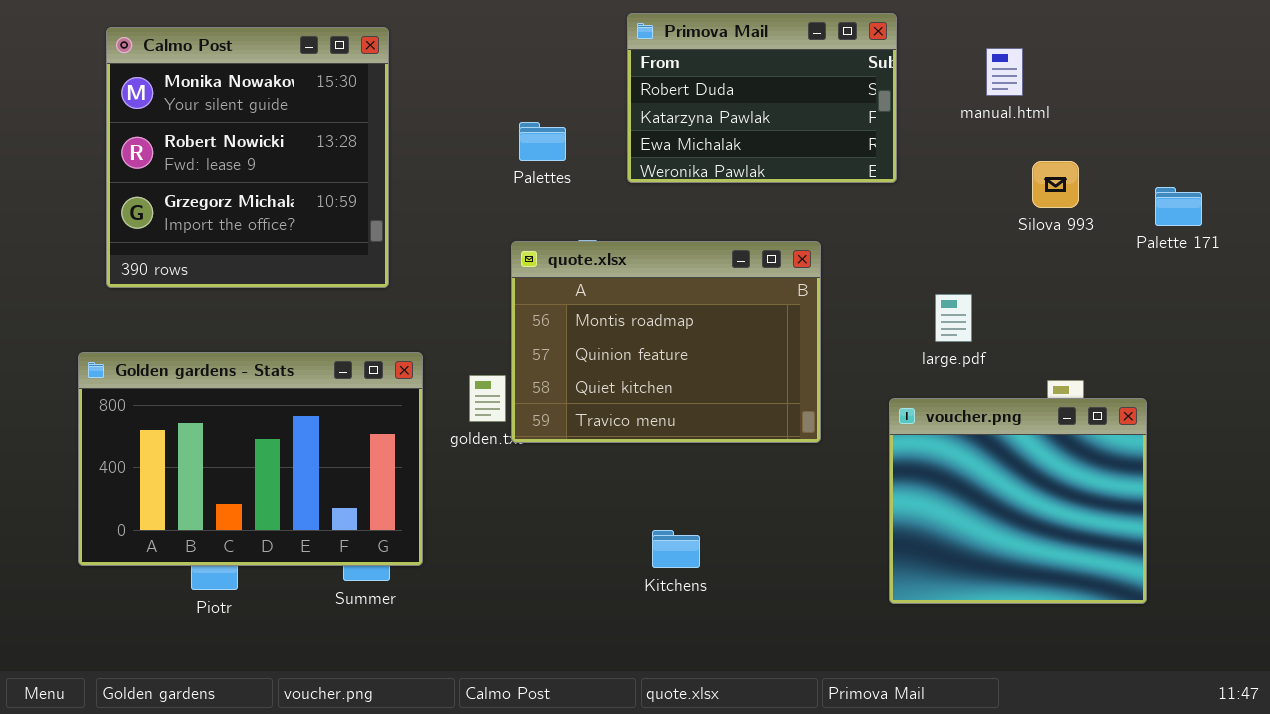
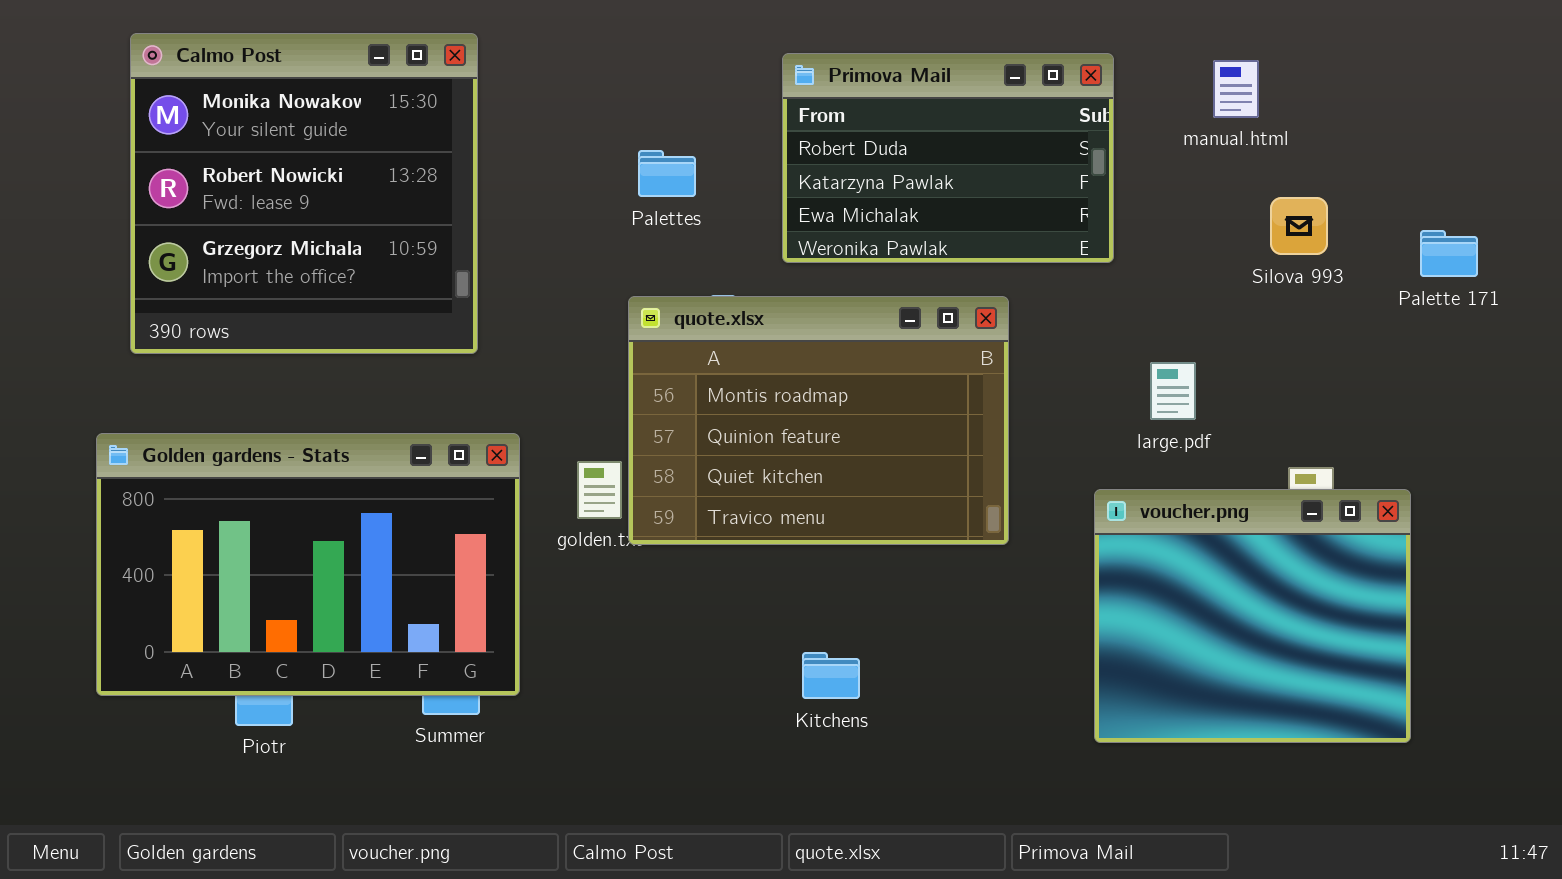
Primova Mail: [627,13,897,183] -> [782,53,1114,263], moved

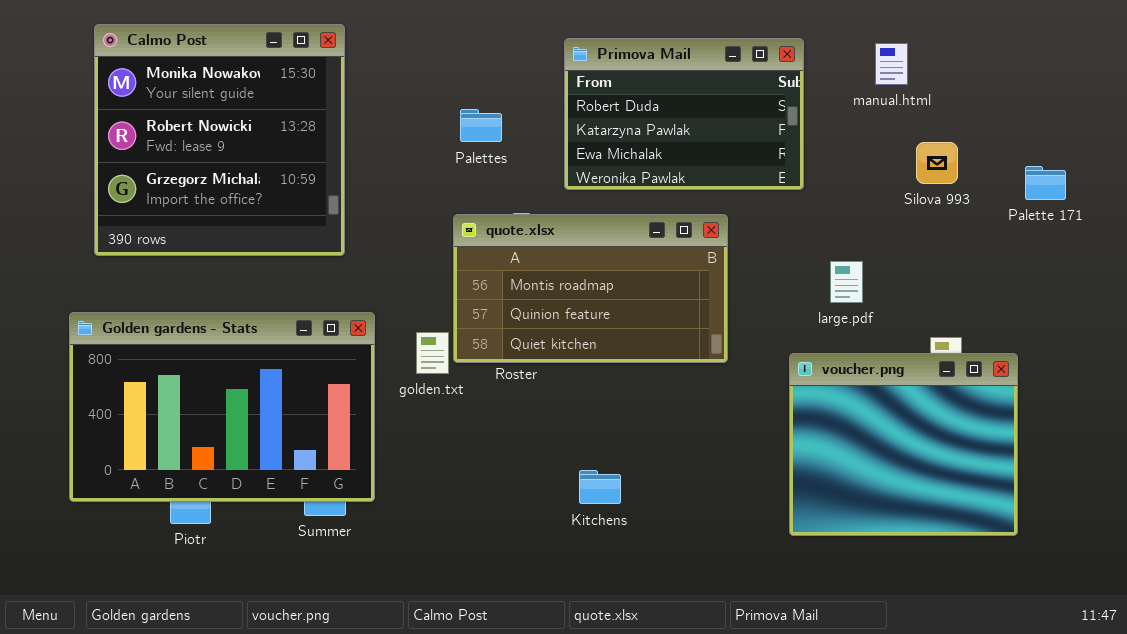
quote.xlsx: [628,296,1009,545] -> [453,214,728,363], resized

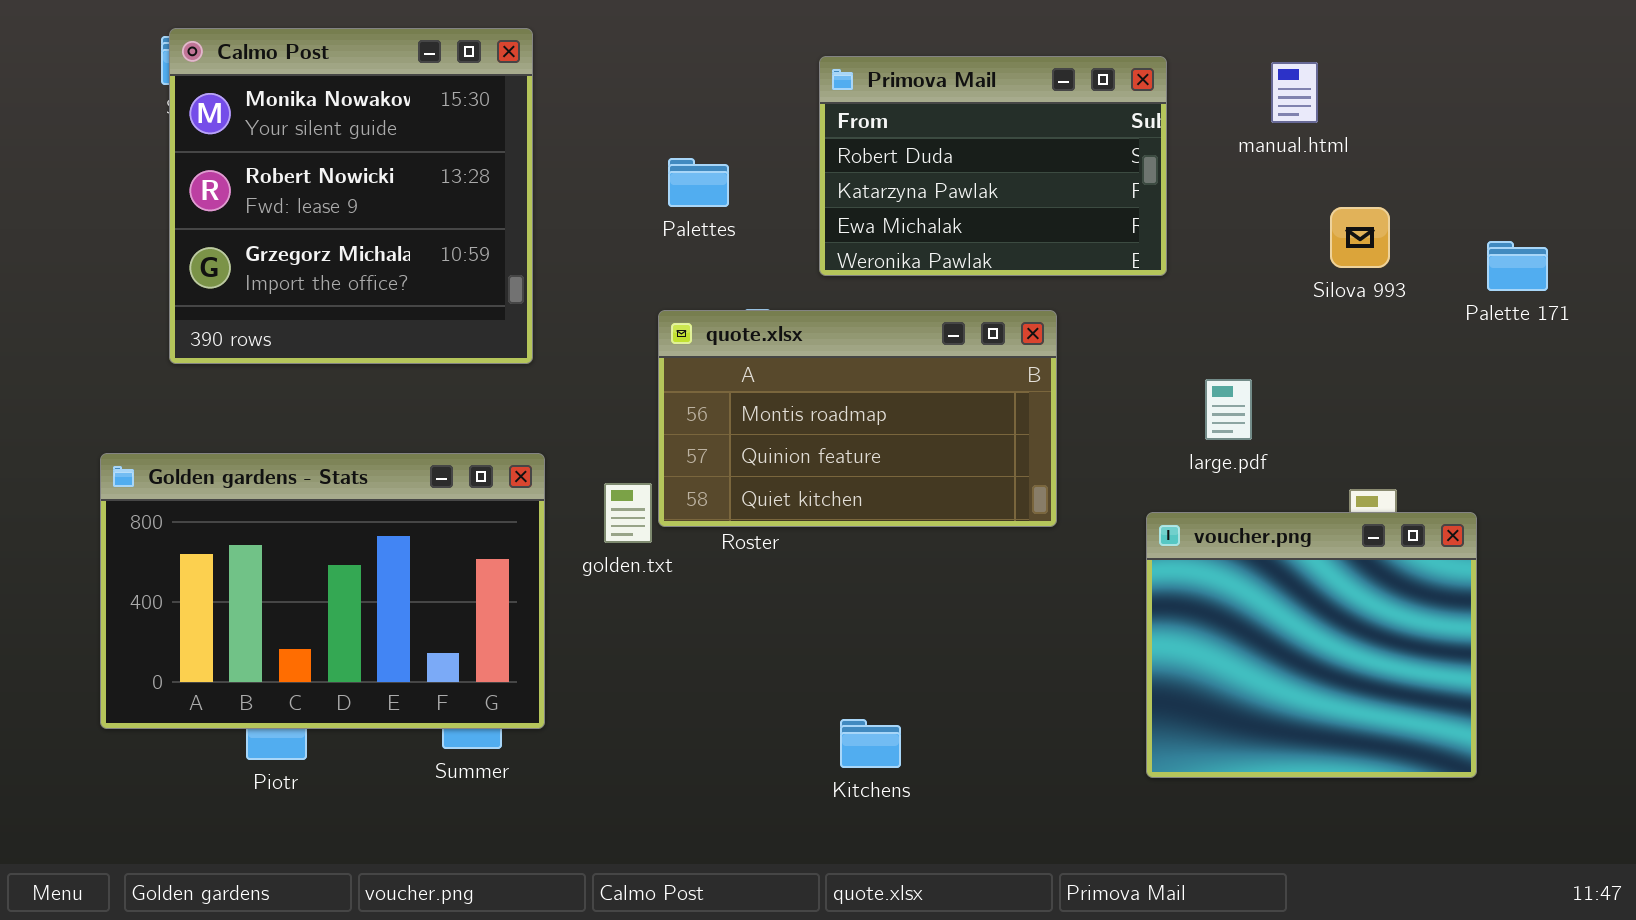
Calmo Post: [94,24,345,256] -> [169,28,533,364], moved
Kitchens: [579,470,621,504] -> [840,719,901,768], moved

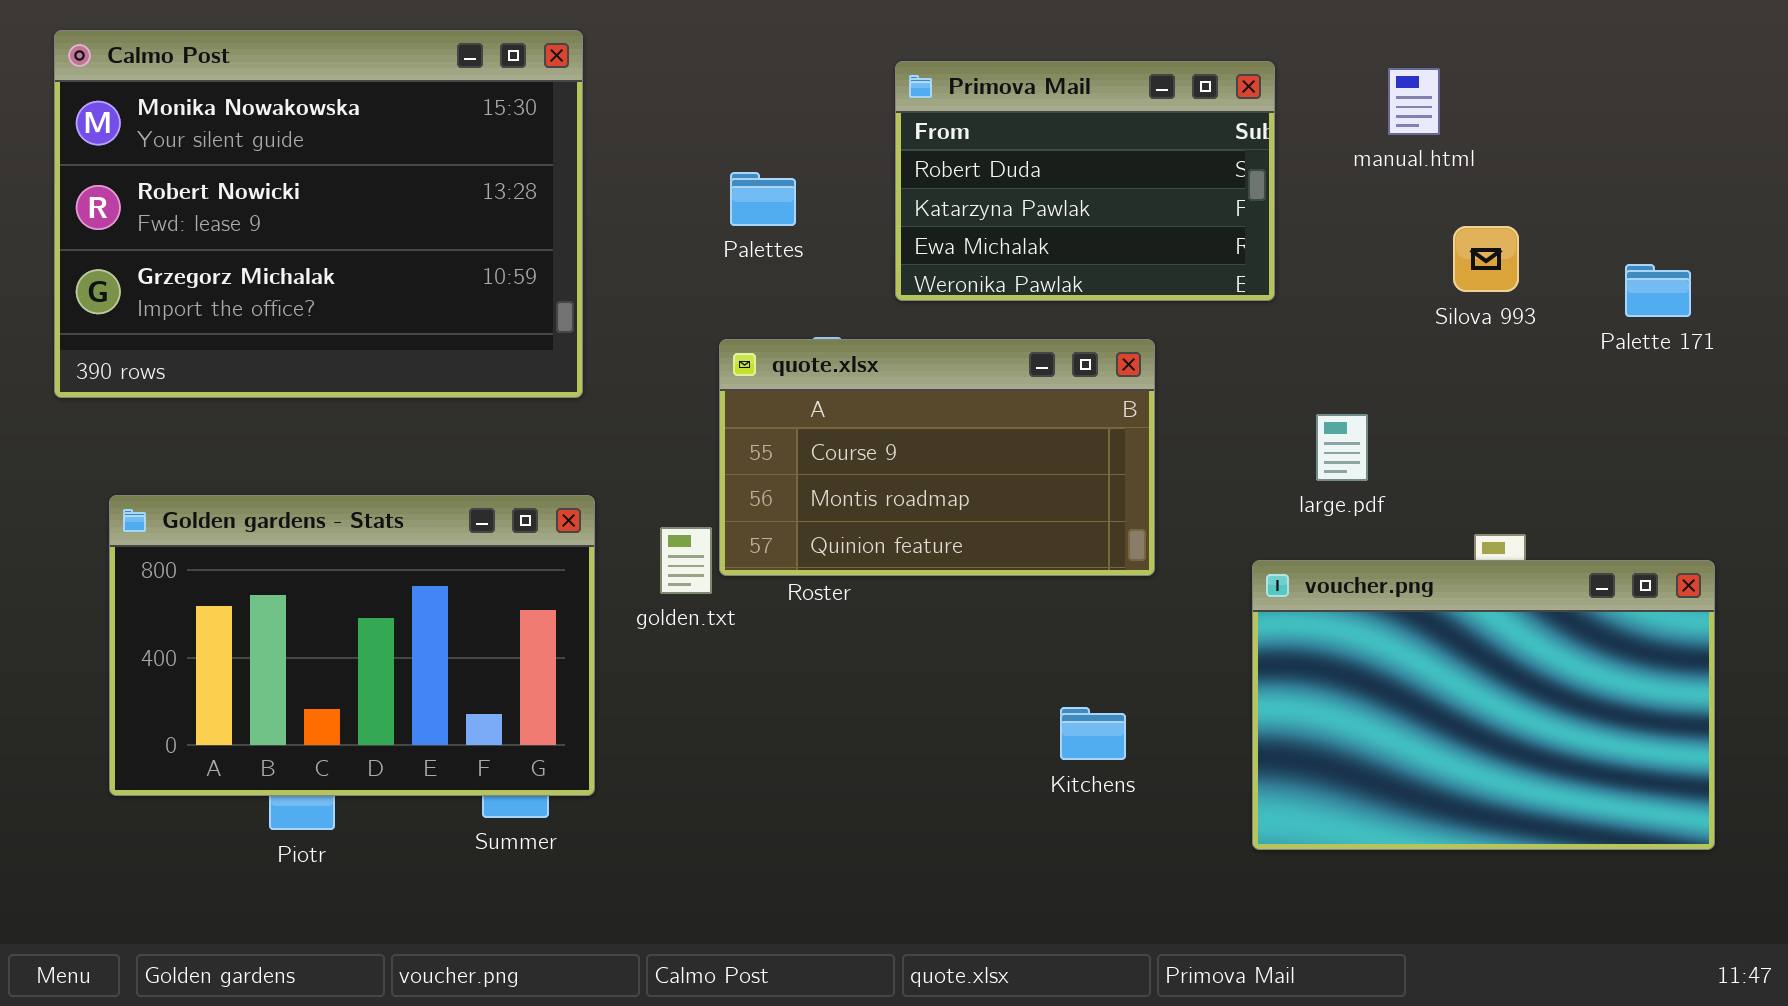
Calmo Post: [169,28,533,364] -> [54,30,583,398], resized
quote.xlsx: [658,310,1057,527] -> [719,339,1155,576], scrolled up 1 row
voucher.png: [1146,512,1477,778] -> [1252,560,1715,850], resized
Kitchens: [840,719,901,768] -> [1060,707,1126,760], moved

